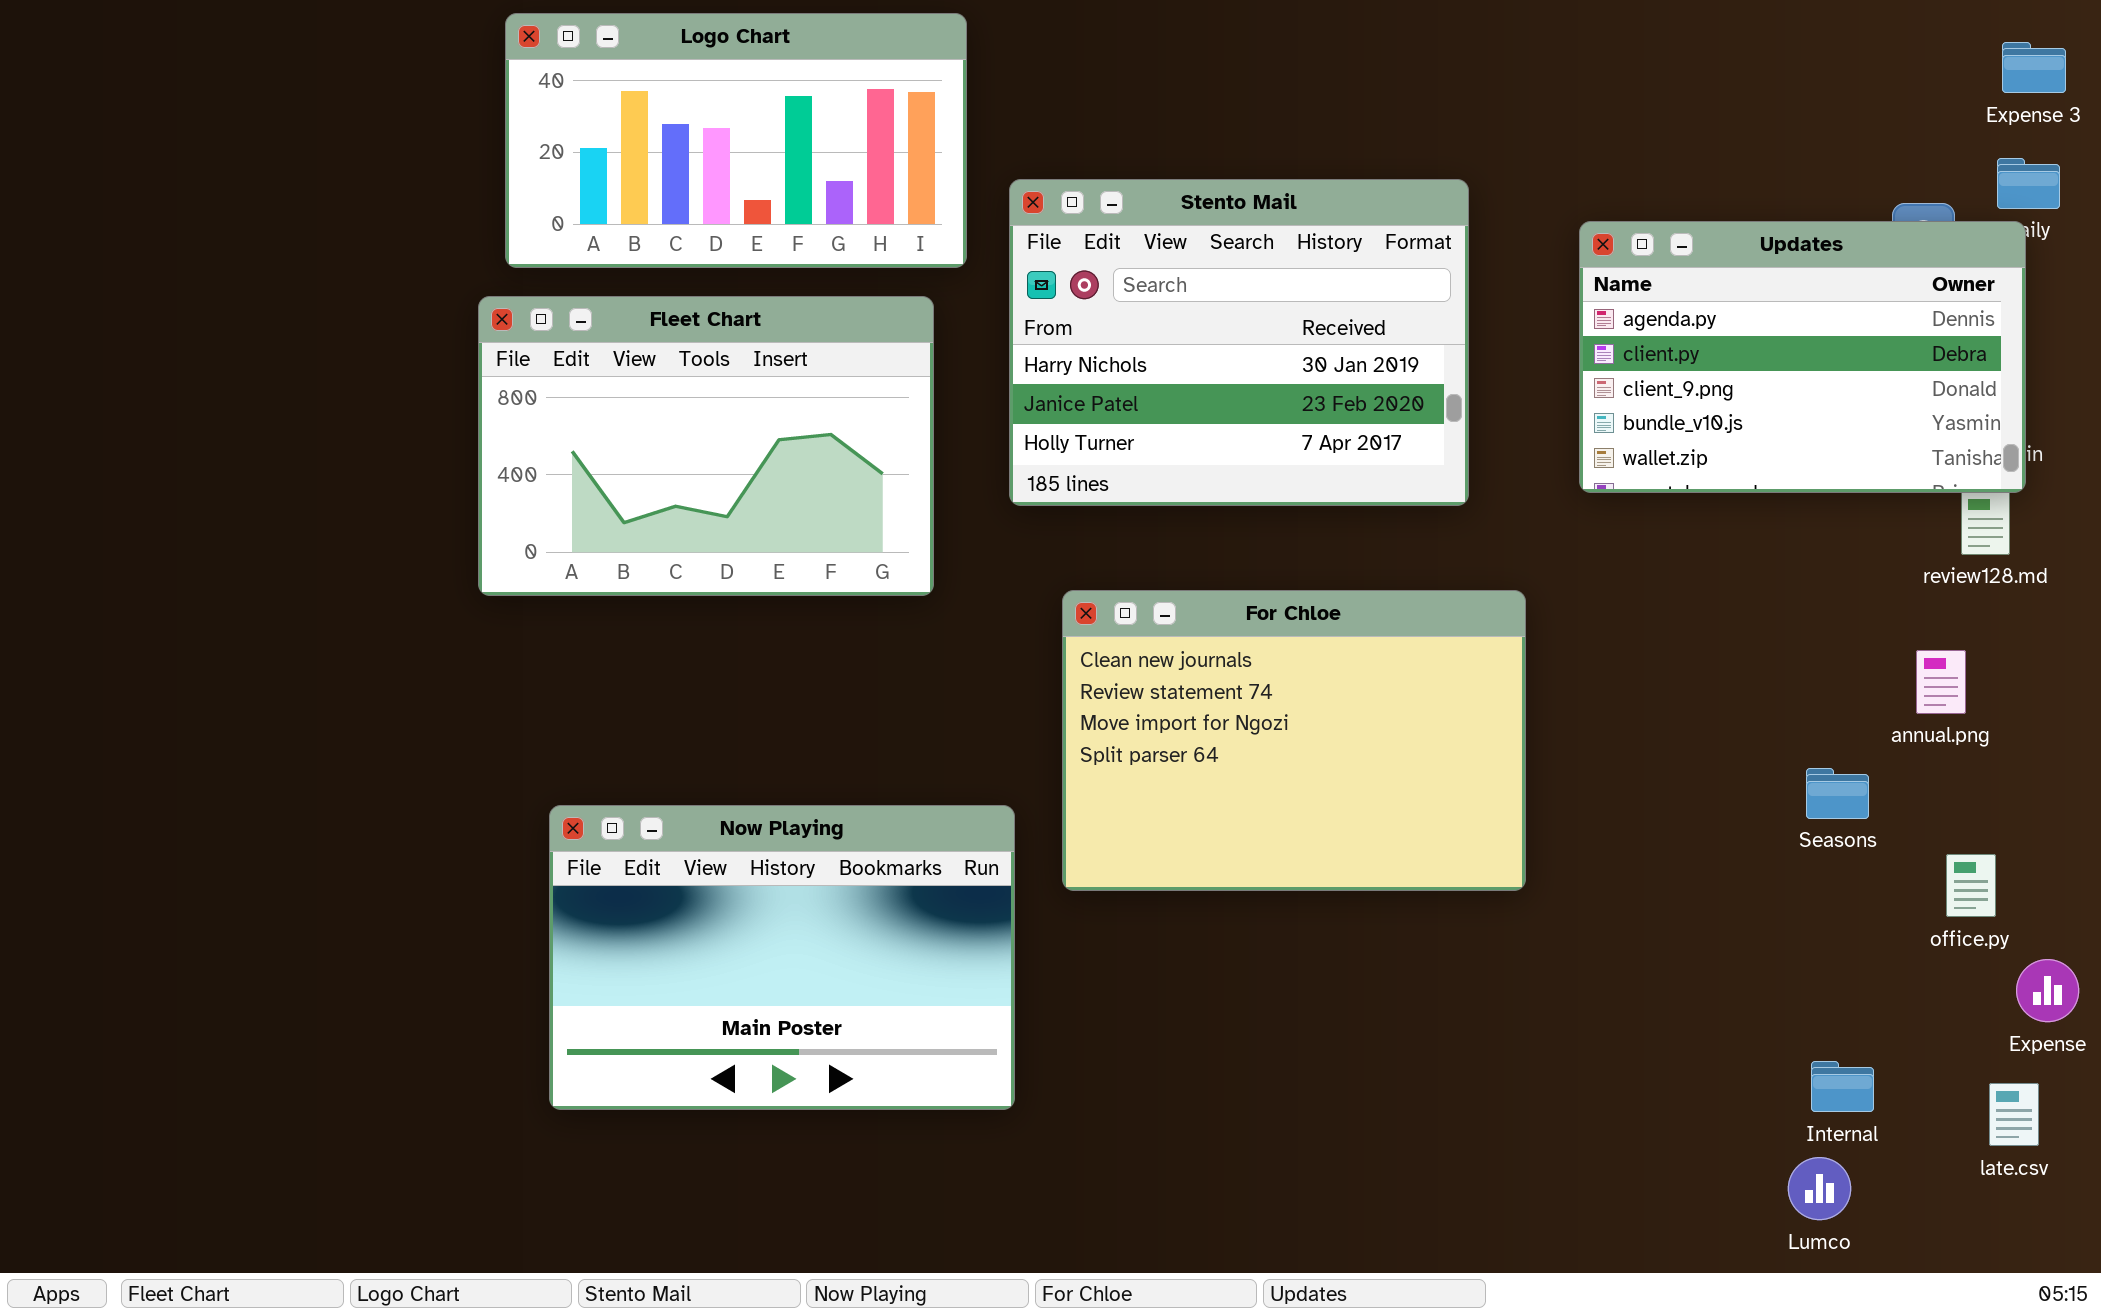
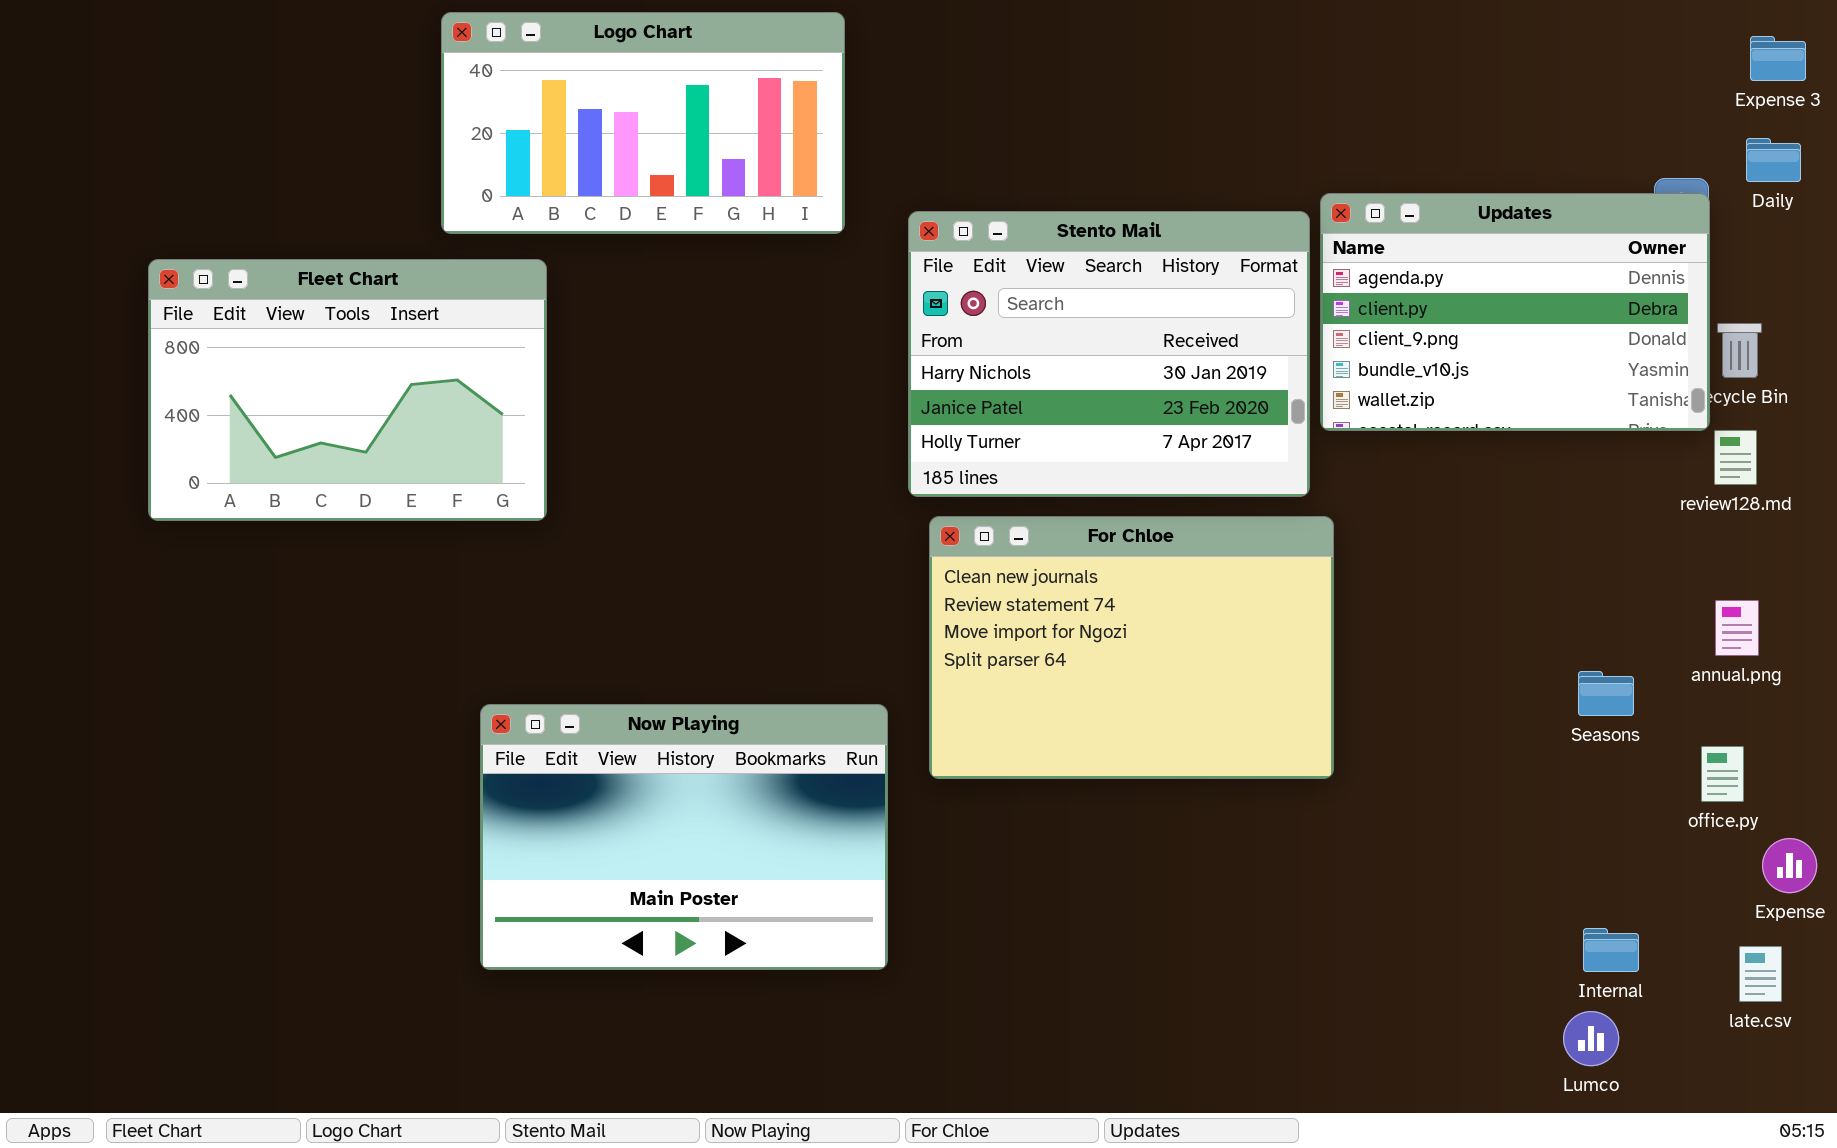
Stento Mail: [1009,179,1469,506] -> [908,211,1310,497], moved
Updates: [1579,221,2026,493] -> [1320,193,1710,431], moved
Fleet Chart: [478,296,934,596] -> [148,259,547,521], moved
annual.png: [1916,650,1966,714] -> [1715,600,1759,656], moved

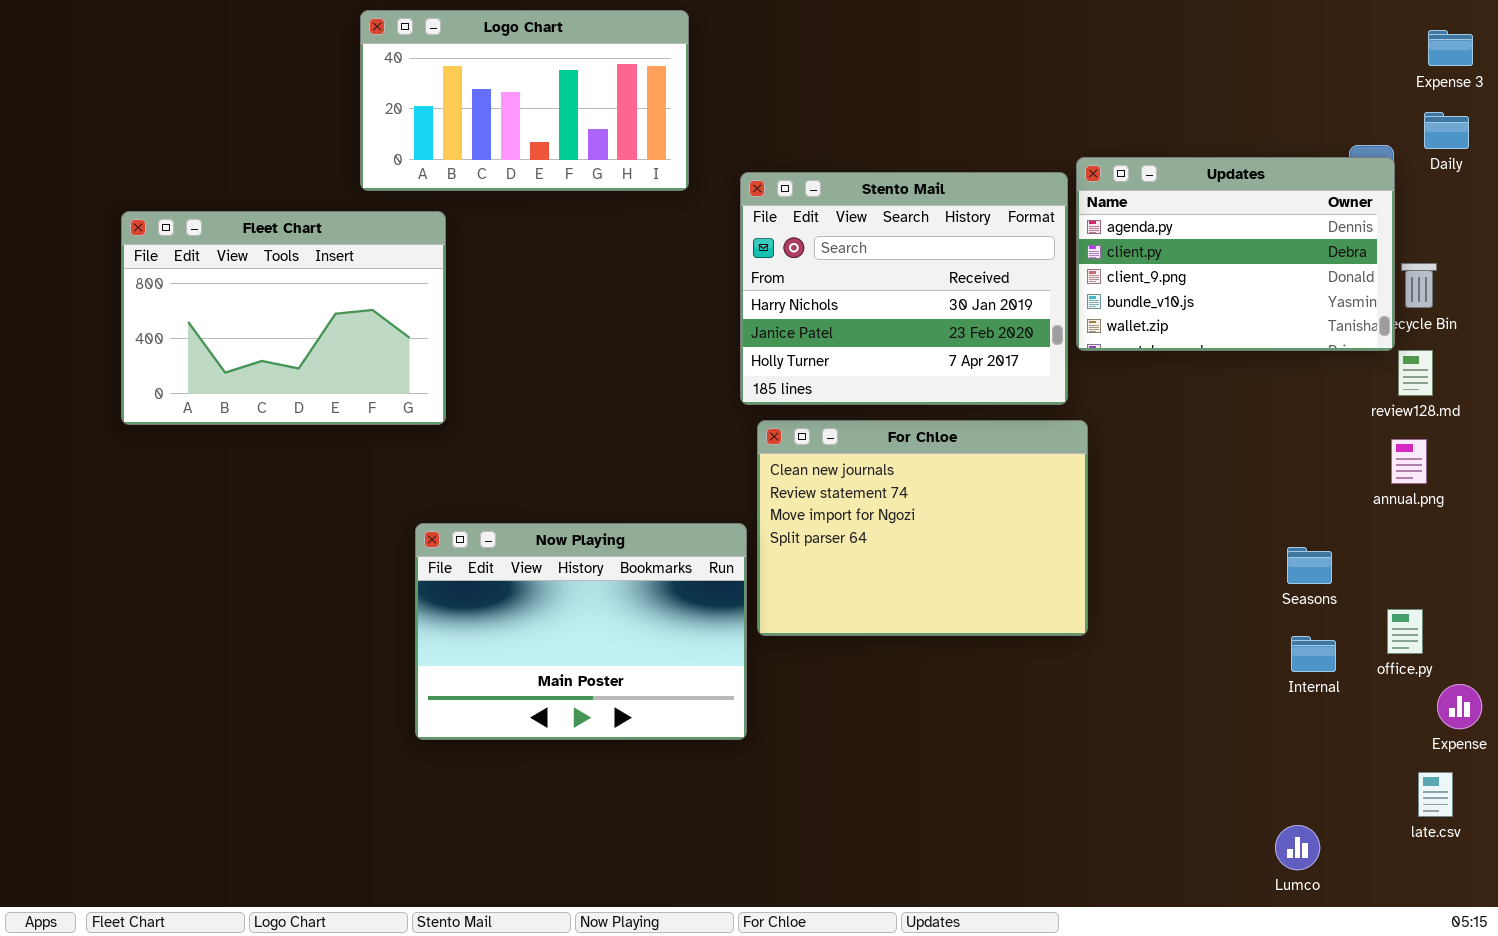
annual.png: [1715,600,1759,656] -> [1391,439,1427,484], moved
Now Playing: [480,704,888,970] -> [415,523,747,740], moved
Internal: [1583,928,1639,972] -> [1291,636,1336,672], moved

